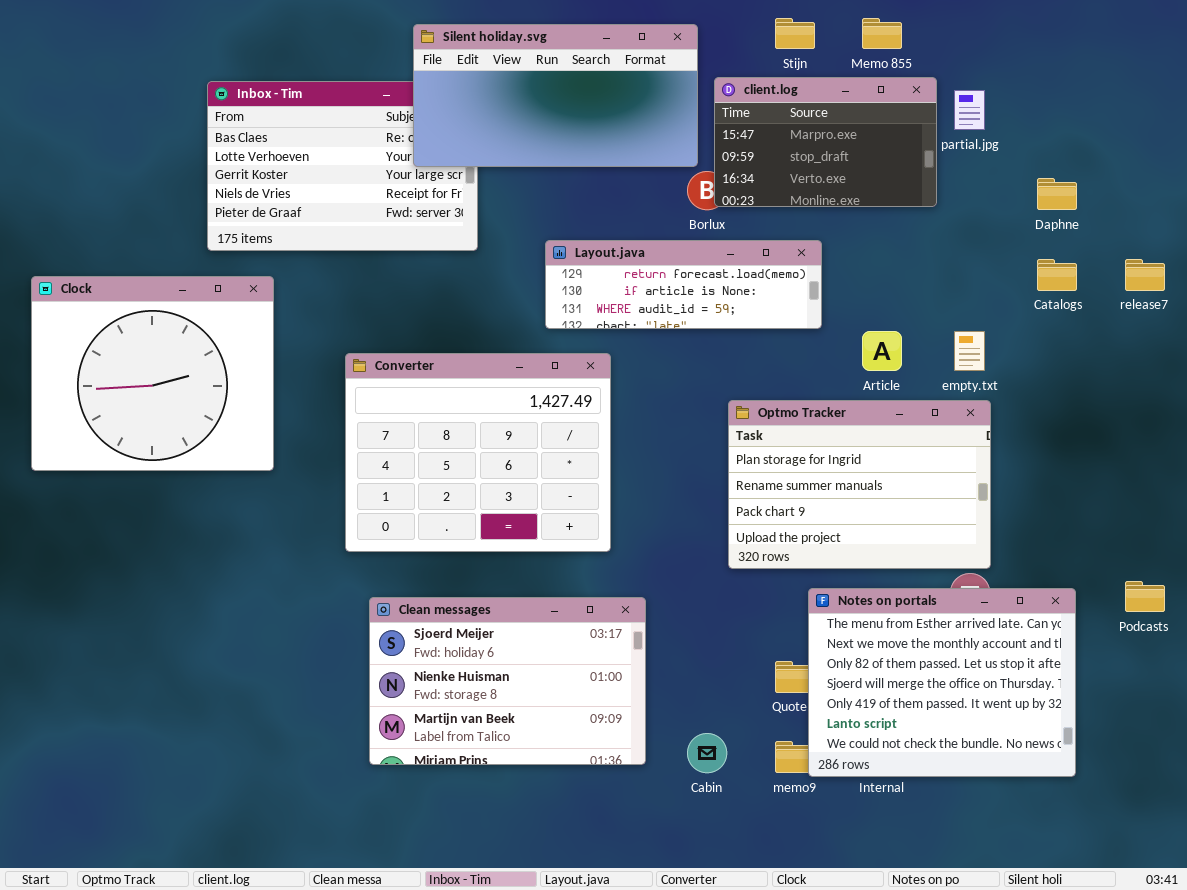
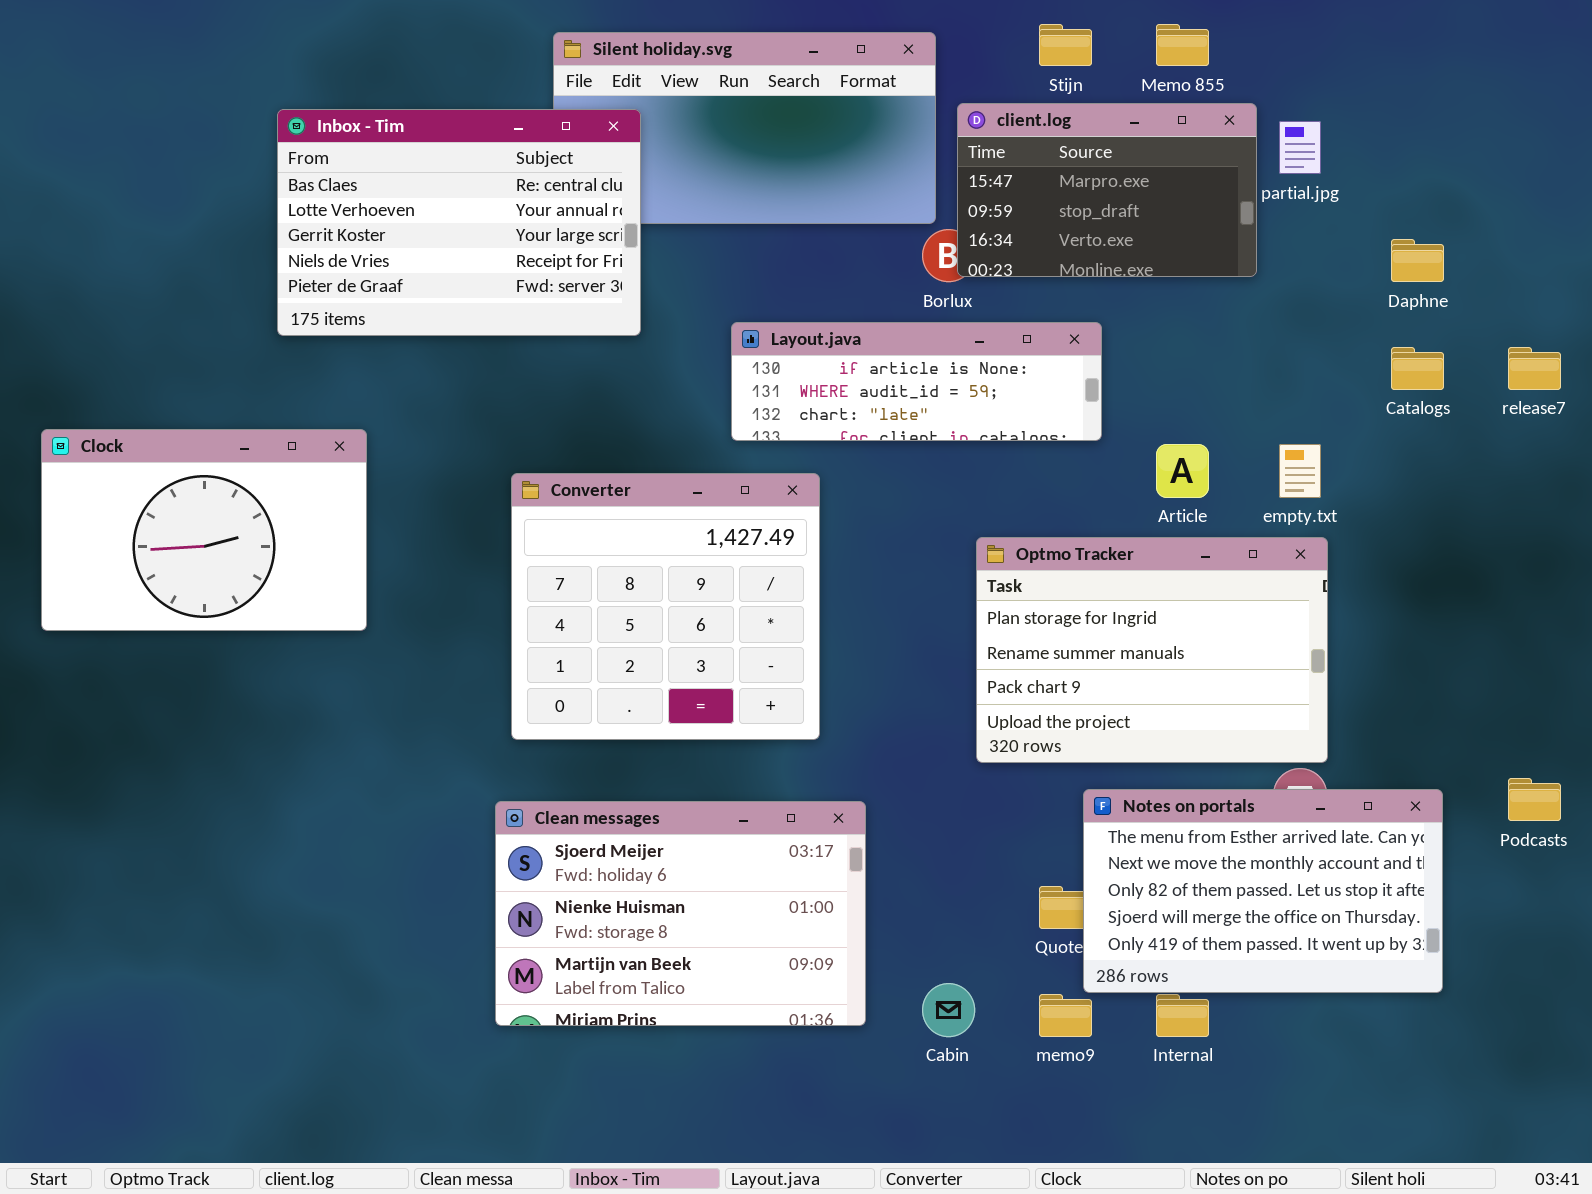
Inbox - Tim: [207,81,478,251] -> [277,109,641,336], raised
Layout.java: [545,240,822,329] -> [731,322,1102,441], scrolled down 1 row
Clock: [31,276,274,471] -> [41,429,367,631], resized
Converter: [345,353,611,552] -> [511,473,820,740], resized
Notes on portals: [808,588,1076,777] -> [1083,789,1443,993], resized

